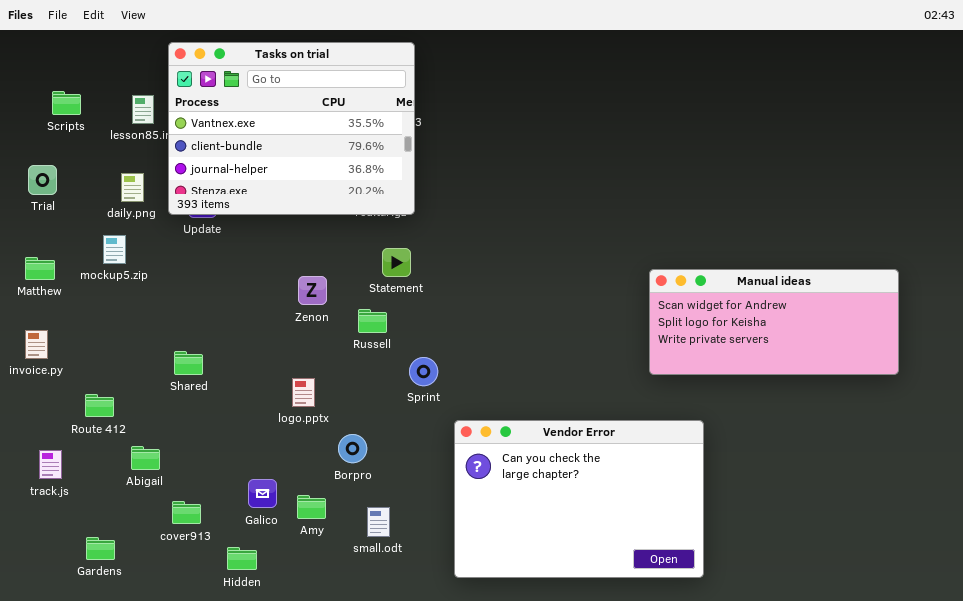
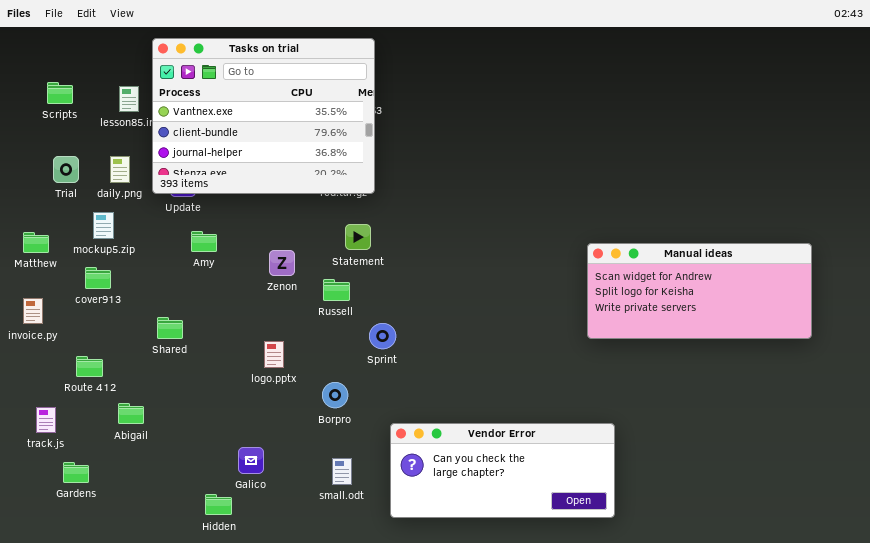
Trial: [28,165,57,195] -> [53,156,79,183], moved
Vendor Error: [454,420,704,578] -> [390,423,615,518], moved, resized
Borpro: [338,434,367,463] -> [322,382,348,408], moved
Galico: [248,479,277,508] -> [238,447,264,474], moved
Amy: [297,495,326,519] -> [191,231,217,252], moved
cover913: [172,501,201,524] -> [85,267,111,289], moved
Gardens: [86,537,115,560] -> [63,462,89,483], moved

